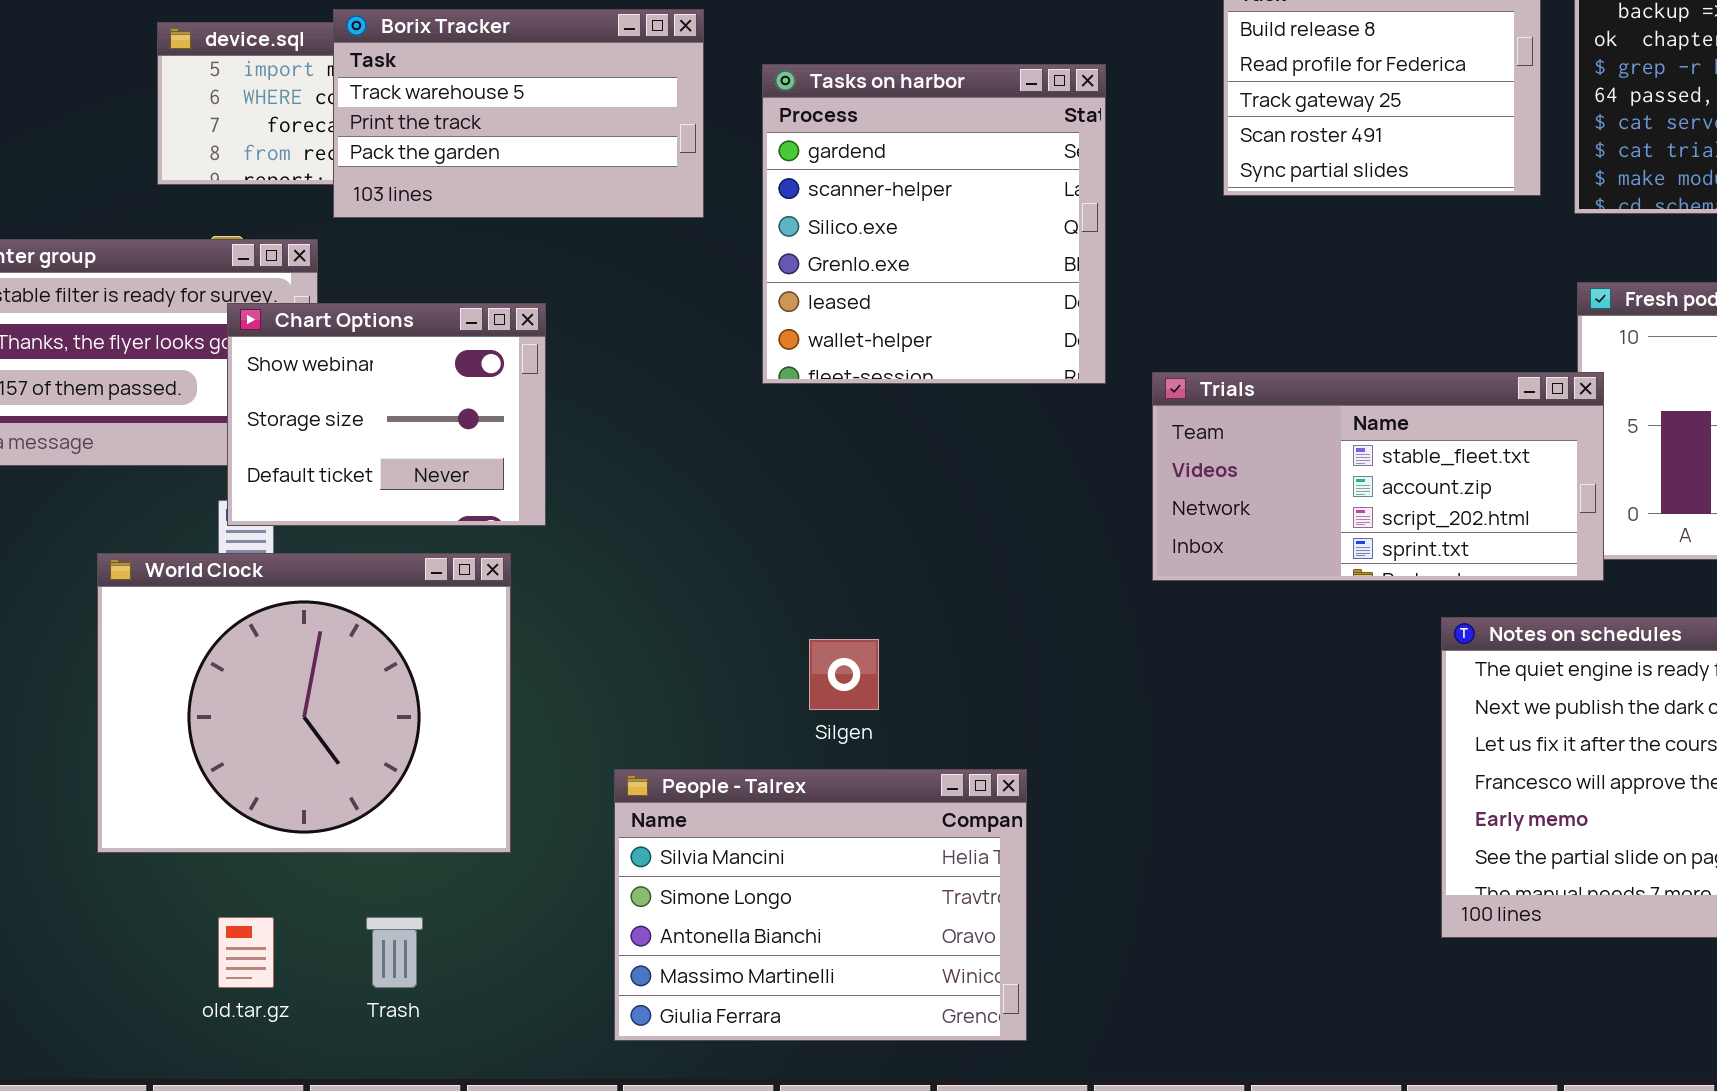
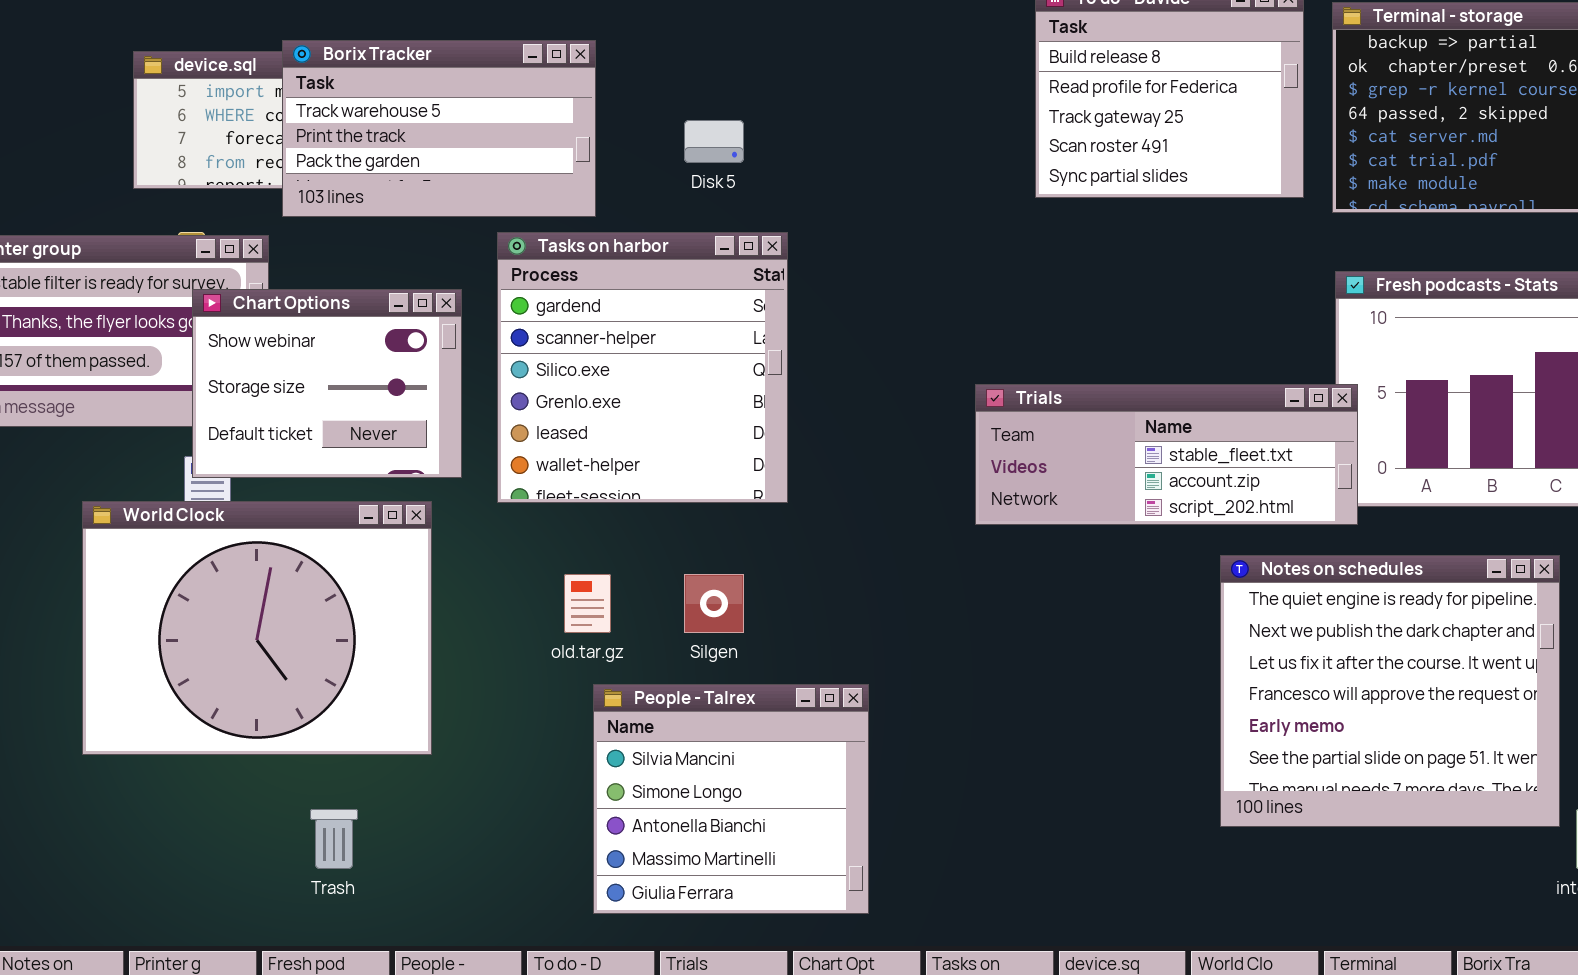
Tasks on harbor: [762,64,1106,384] -> [497,232,788,503], moved
Trials: [1152,372,1604,581] -> [975,384,1358,525], resized
People - Talrex: [614,769,1027,1041] -> [593,684,869,914], resized
old.tar.gz: [218,917,274,988] -> [564,574,611,633], moved

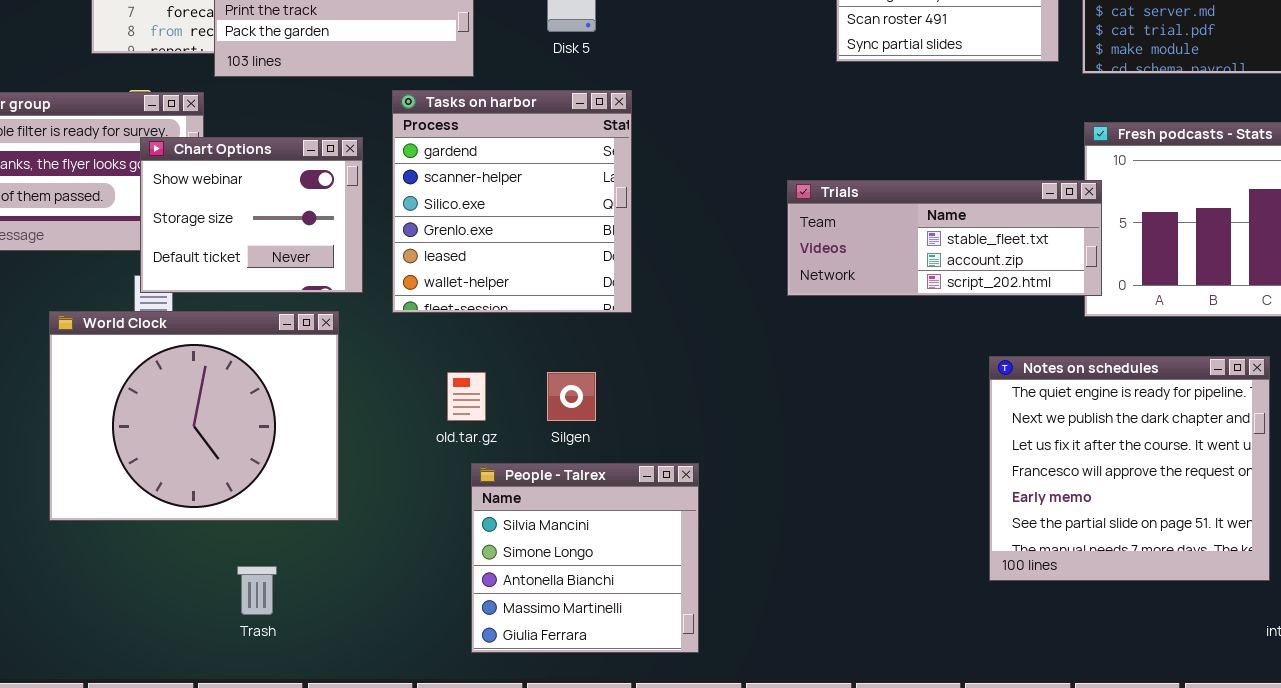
Trials: [975,384,1358,525] -> [787,180,1102,296], moved

